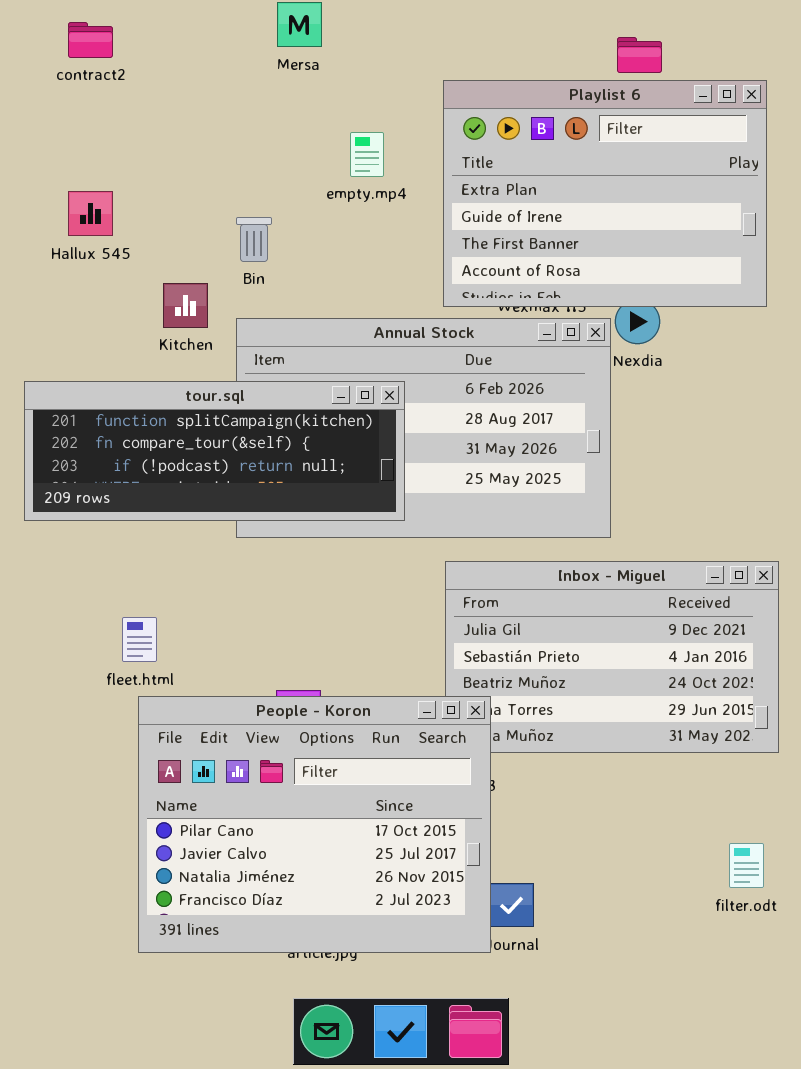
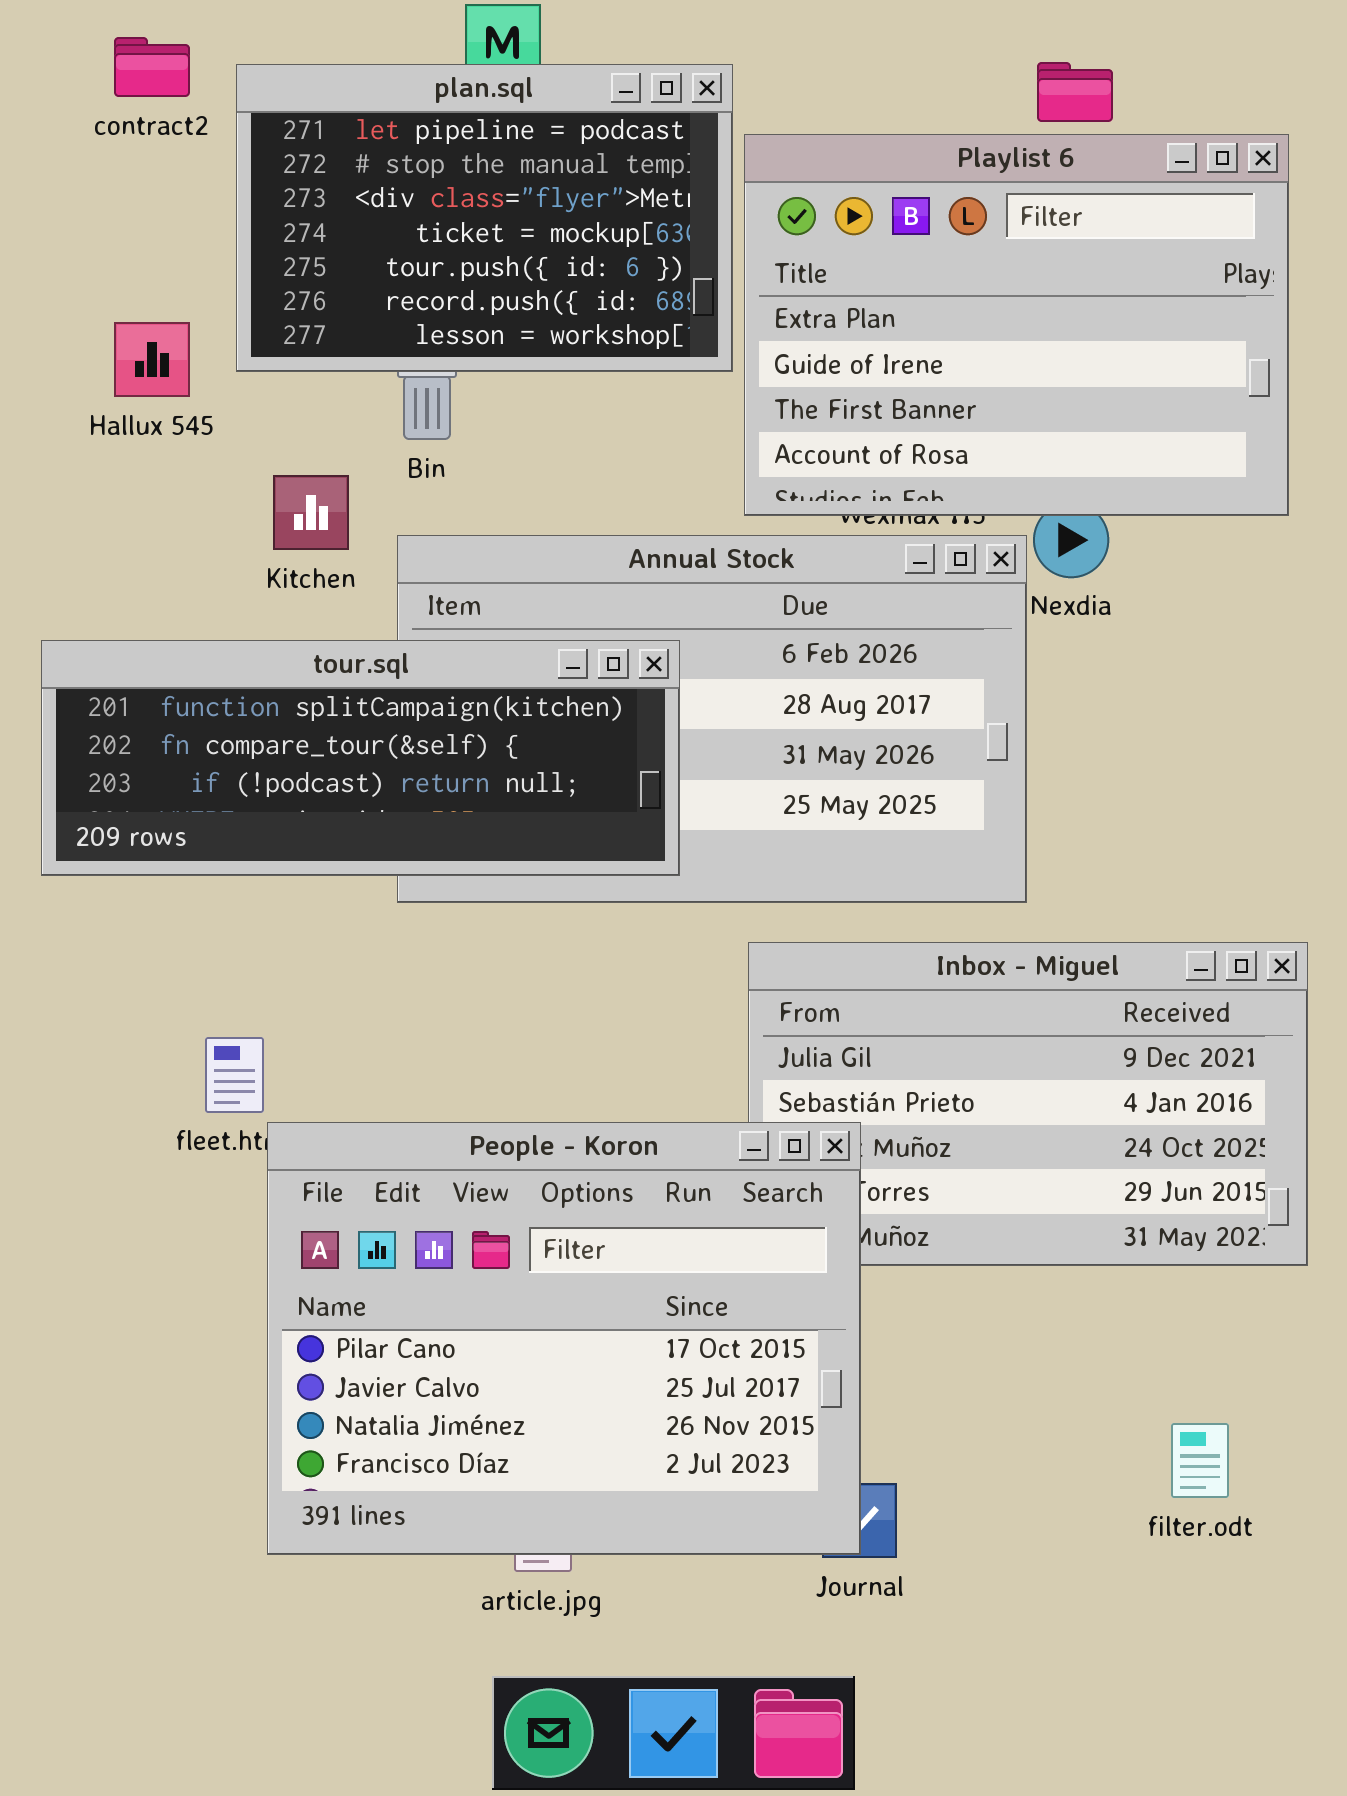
plan.sql: none -> [236,64,733,372], opened
People - Koron: [138,696,491,953] -> [267,1122,861,1555], moved
filter.odt: [729,843,764,888] -> [1171,1423,1229,1498], moved

